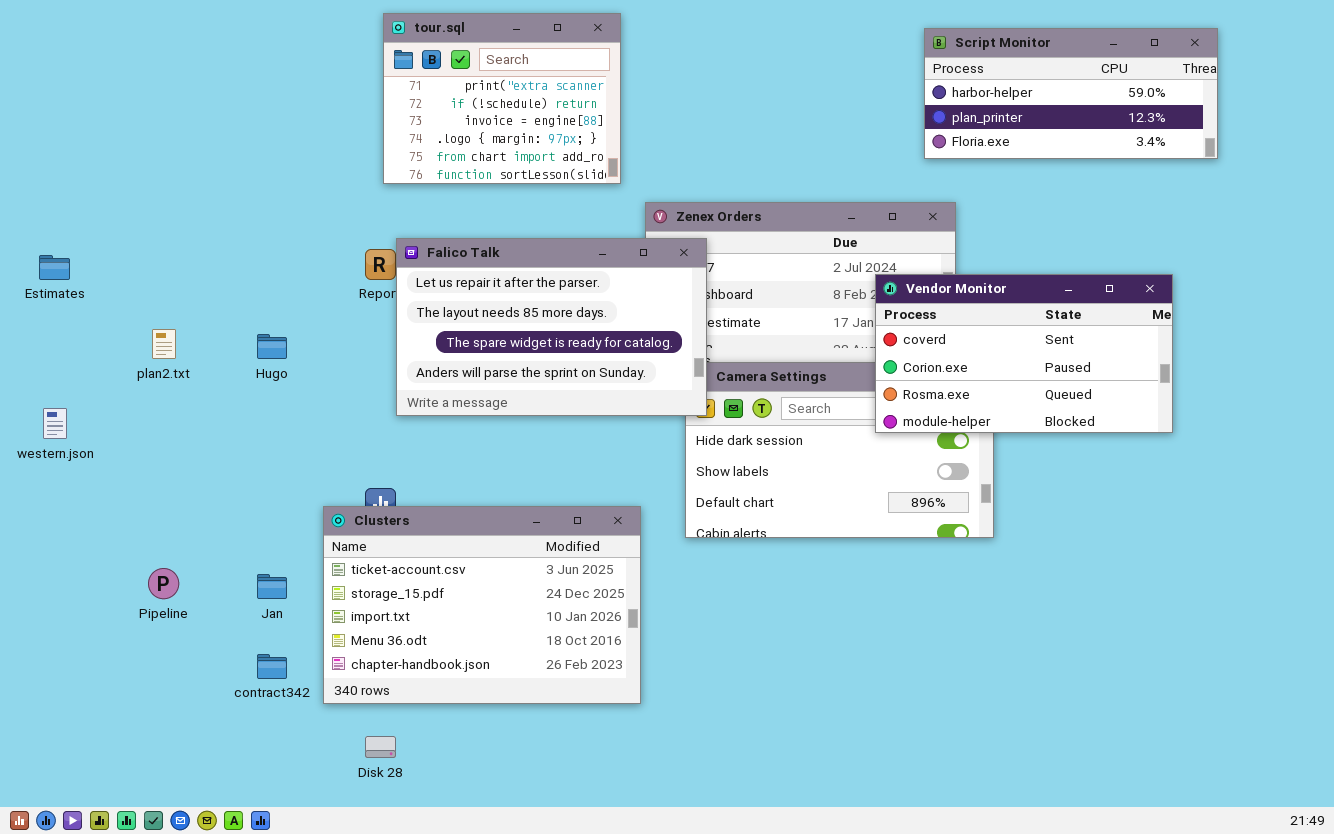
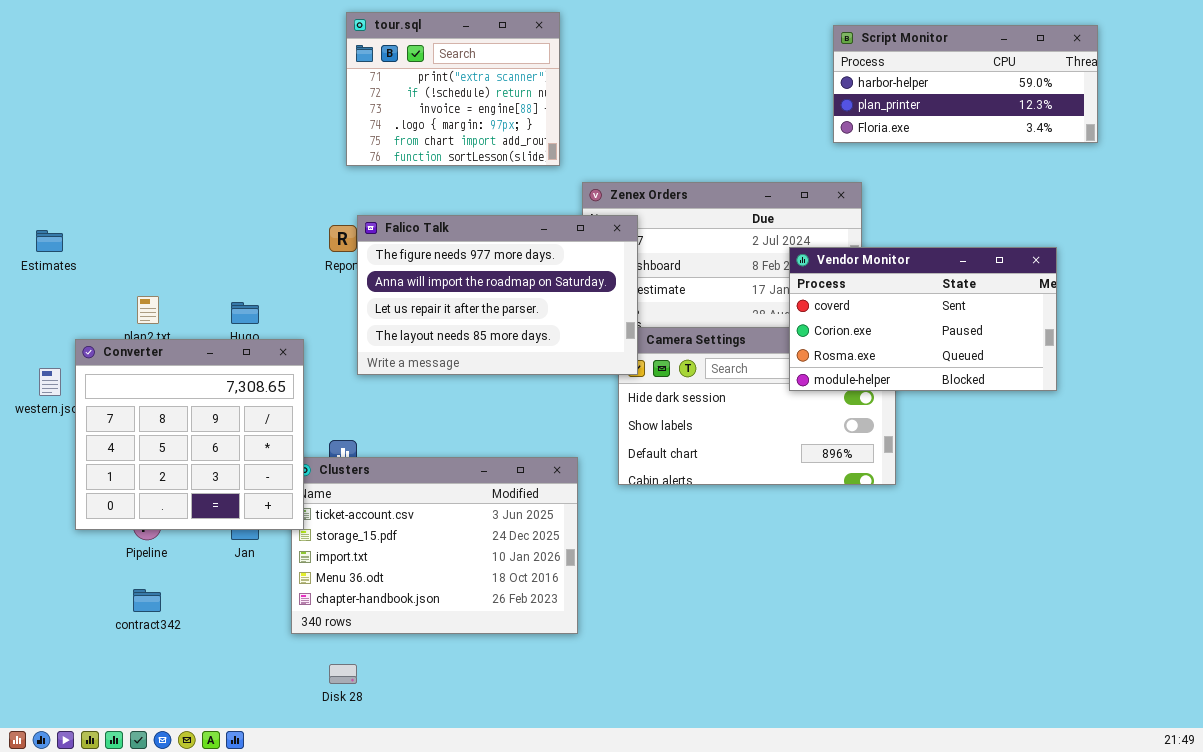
Falico Talk: [396,238,707,416] -> [357,215,638,375], scrolled up 2 rows
Converter: none -> [75,339,304,530], opened
contract342: [257,654,287,679] -> [133,589,161,612], moved

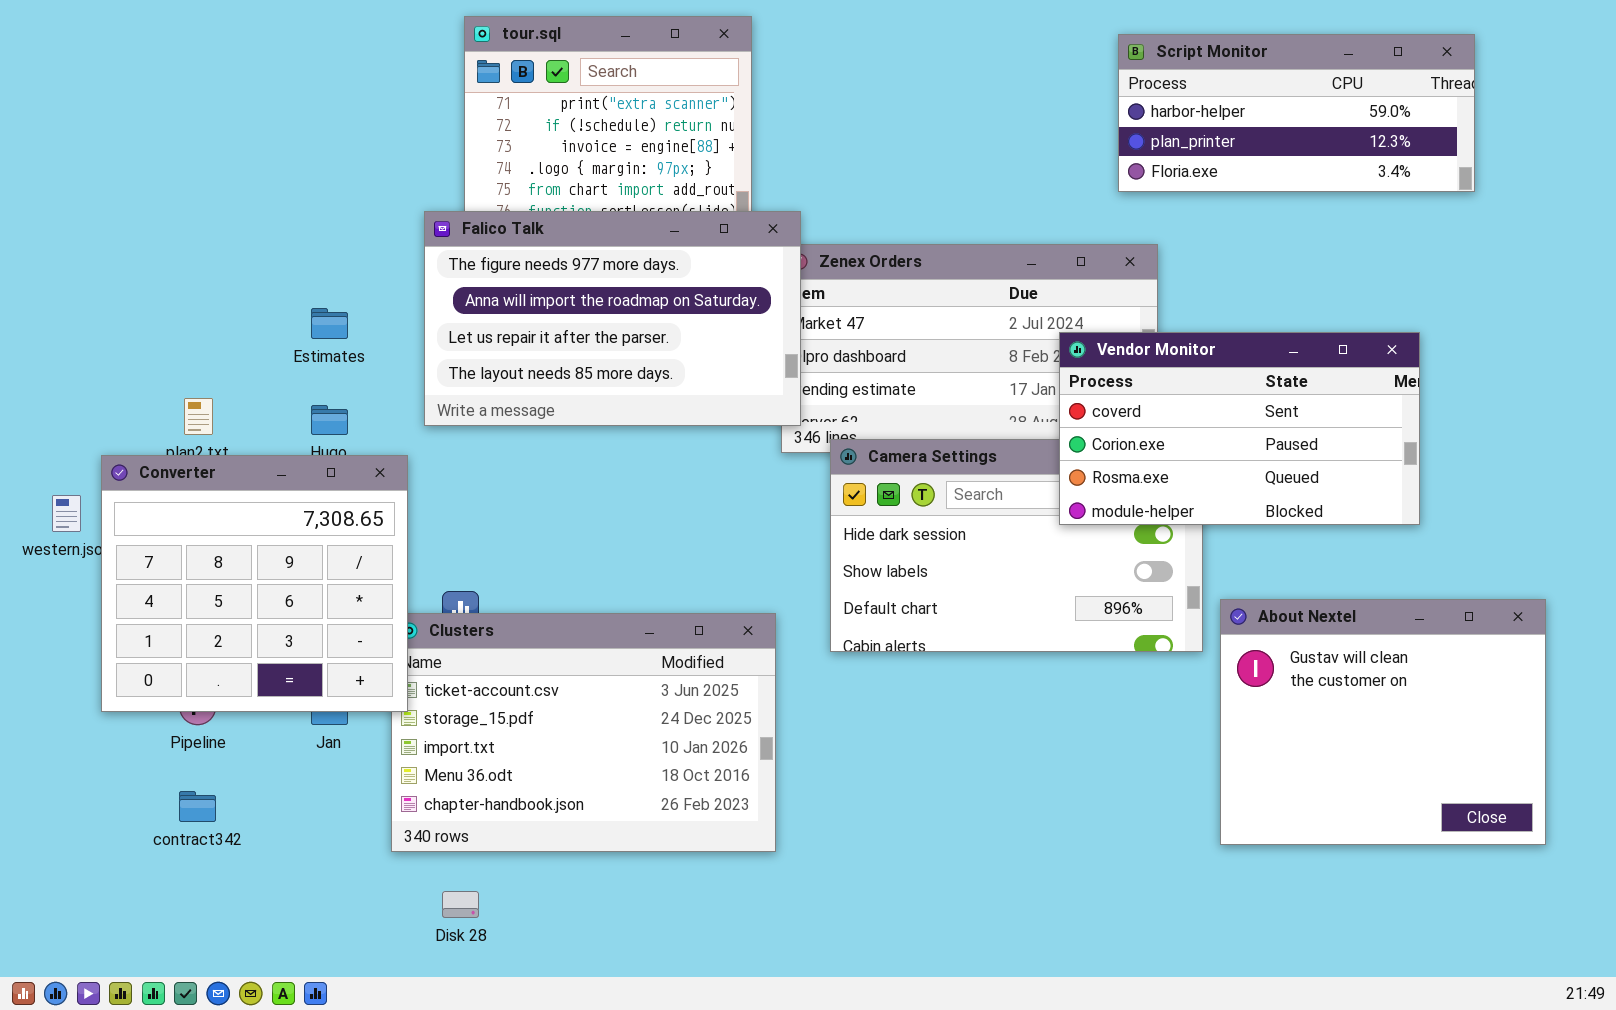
Falico Talk: [357,215,638,375] -> [424,211,801,426], moved
Estimates: [36,230,63,252] -> [311,308,348,339], moved
About Nextel: none -> [1220,599,1546,845], opened

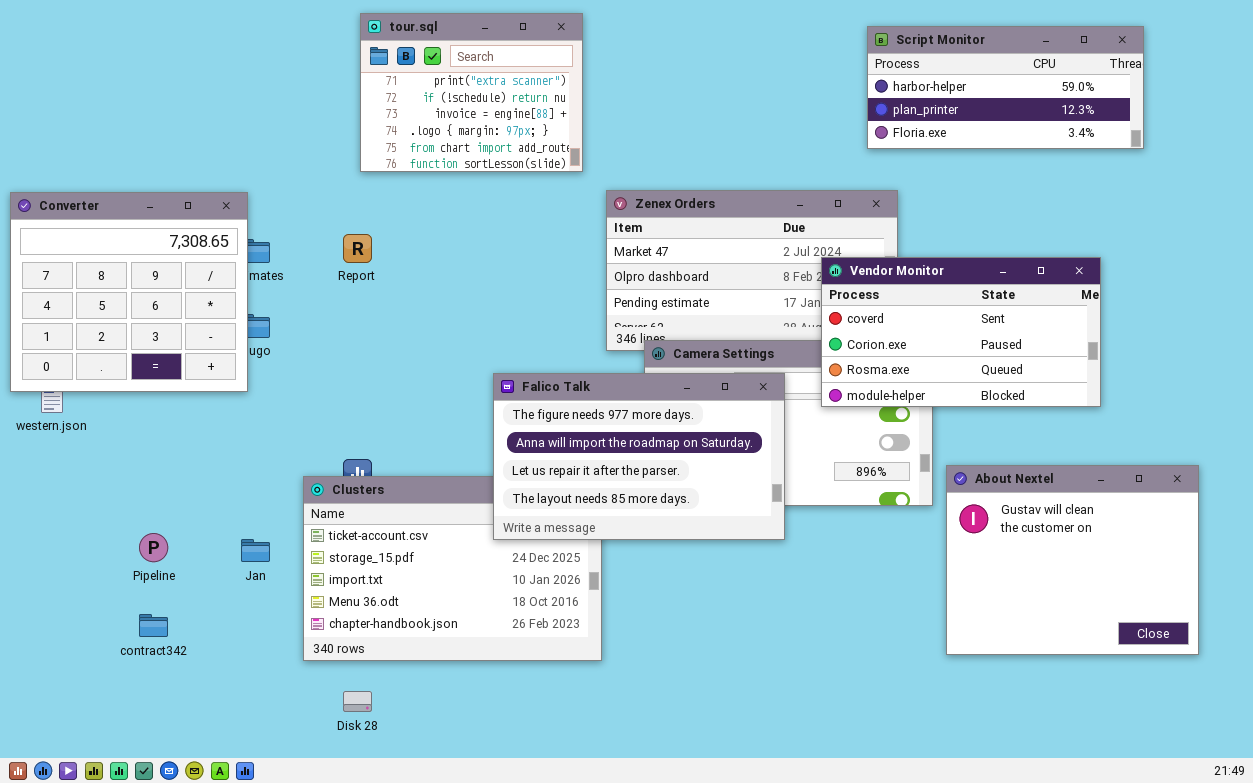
Falico Talk: [424,211,801,426] -> [493,373,785,540], moved
Converter: [101,455,408,712] -> [10,192,248,392], moved

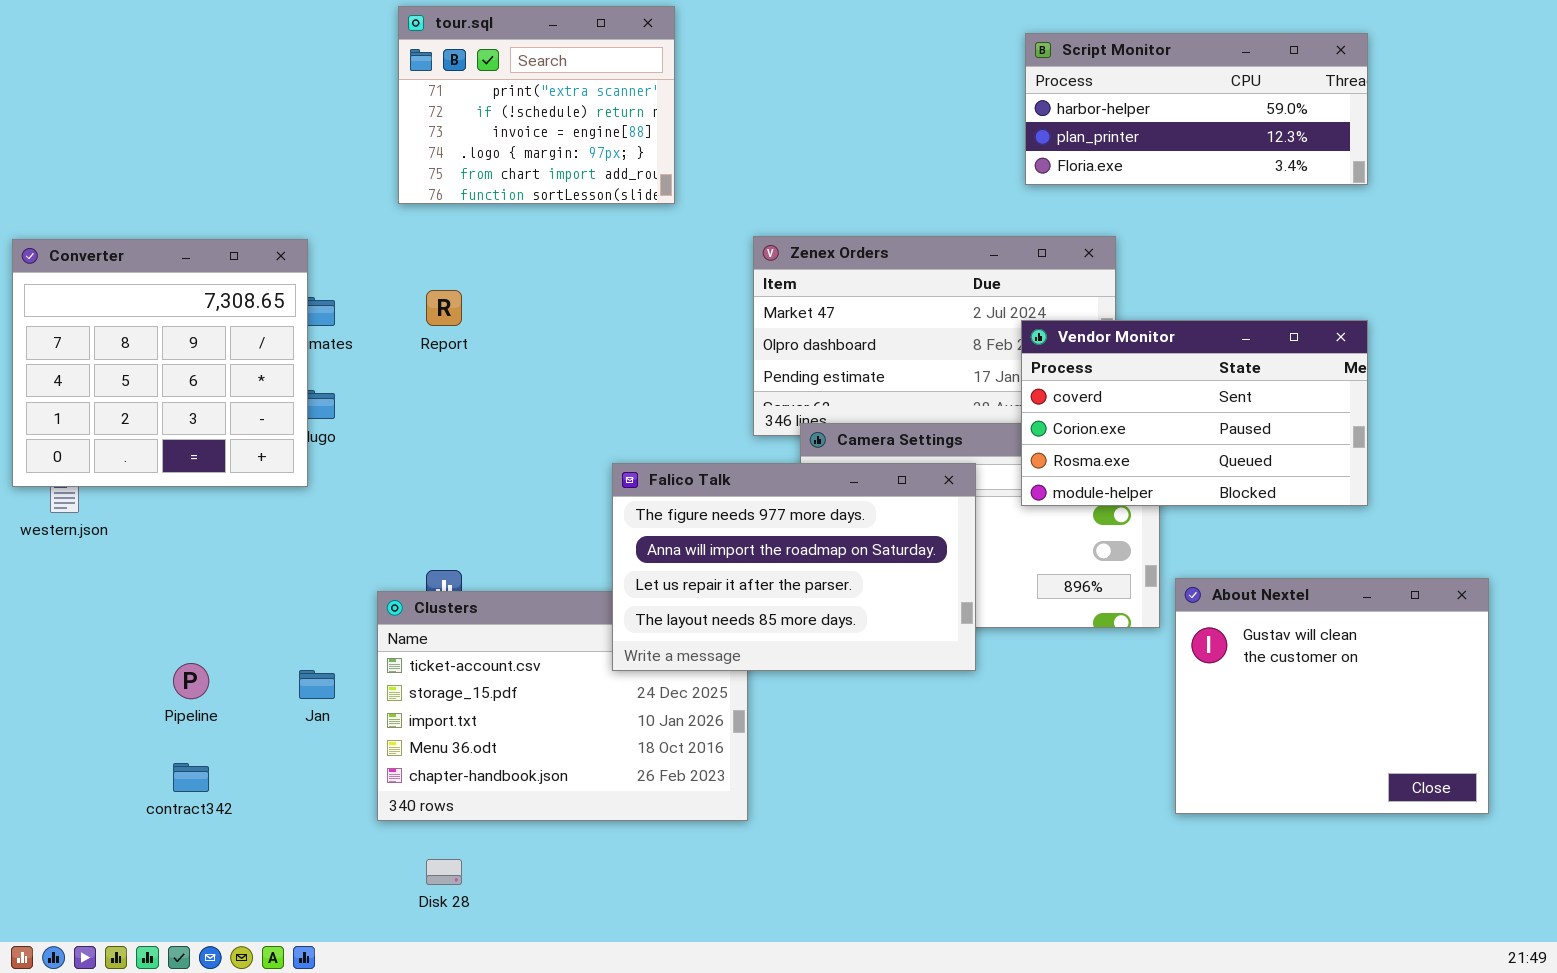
tour.sql: [360,13,583,172] -> [398,6,675,204], moved
Script Monitor: [867,26,1144,149] -> [1025,33,1368,185], moved

